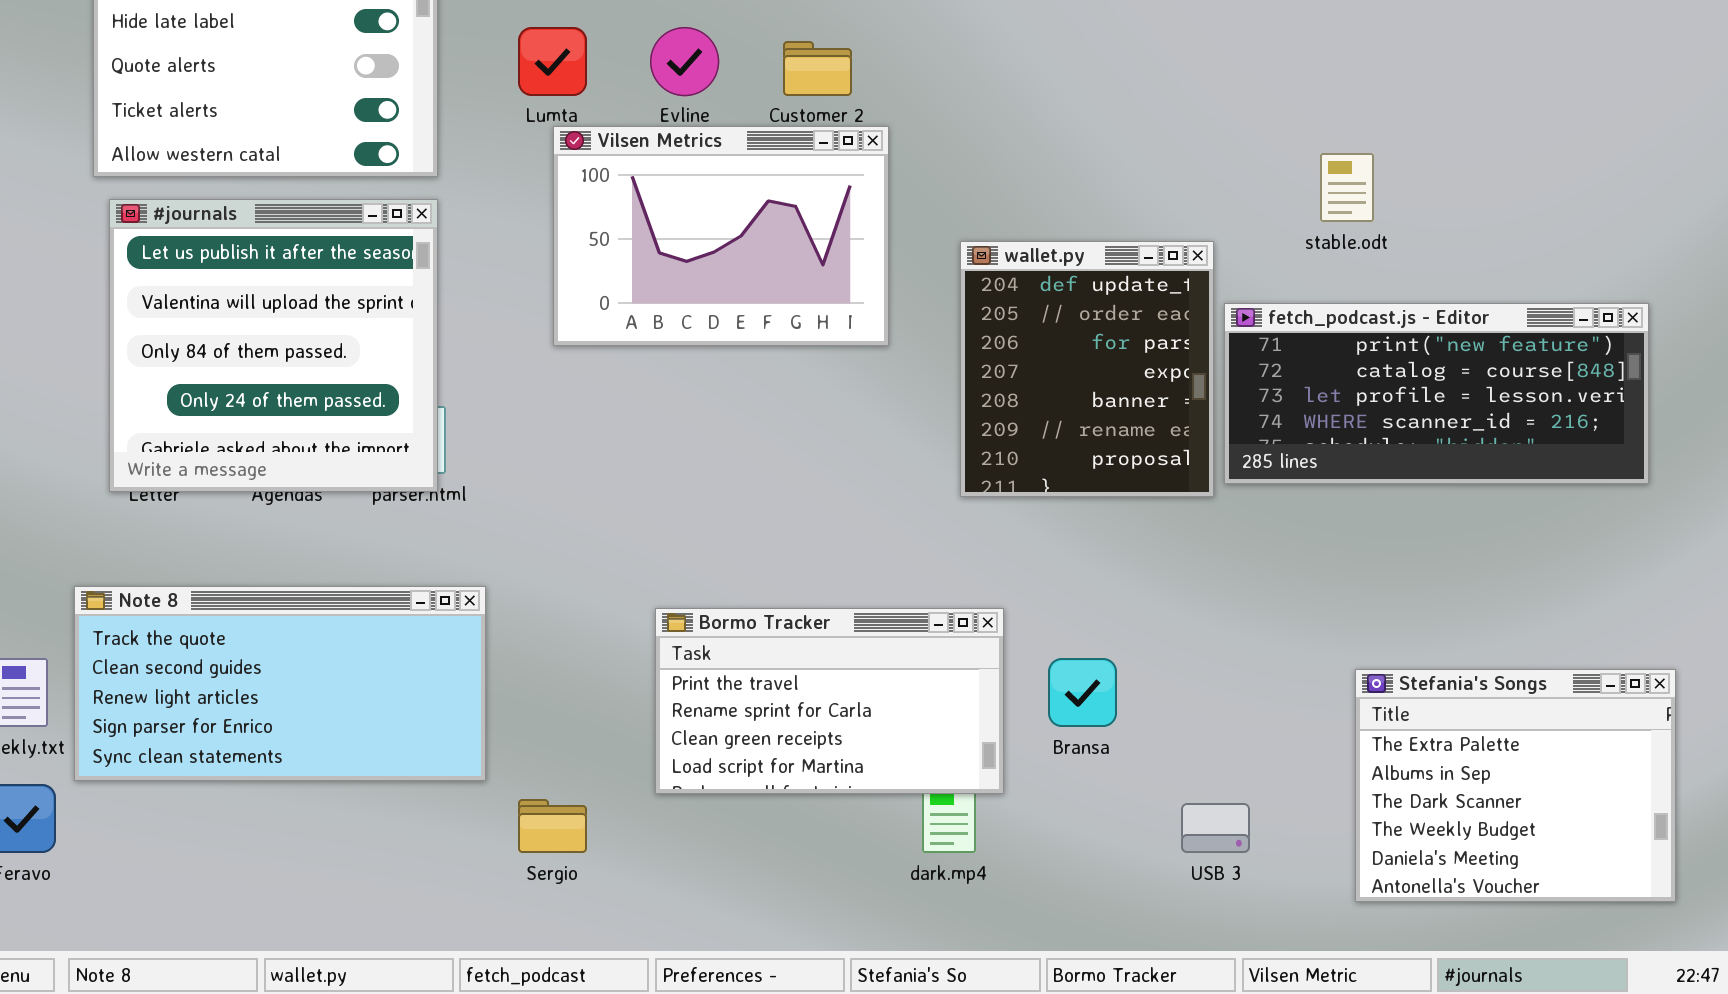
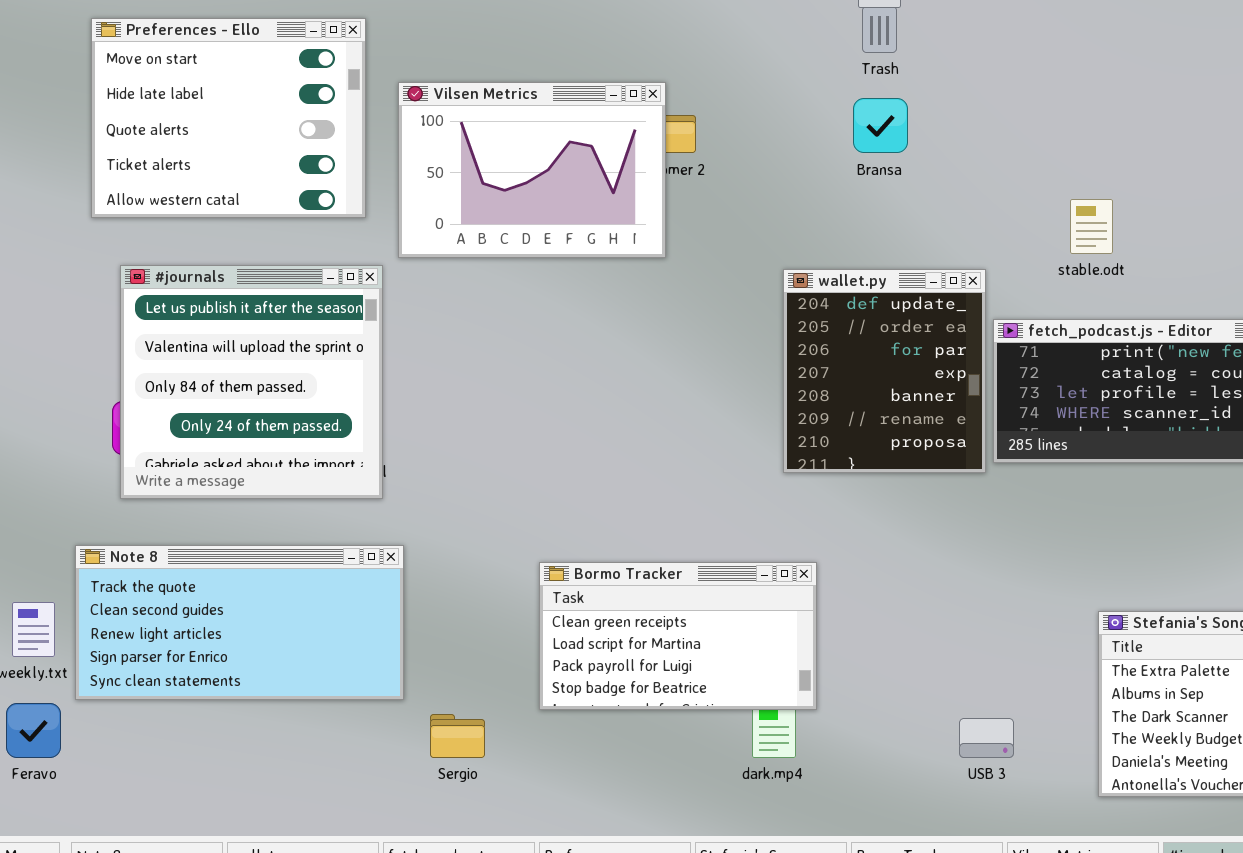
Vilsen Metrics: [553,126,889,346] -> [398,82,666,258], moved
#journals: [109,199,438,492] -> [120,265,383,499], moved
Bormo Tracker: [655,608,1004,794] -> [539,562,817,710], scrolled down 2 rows
Bransa: [1048,658,1117,727] -> [853,98,908,153], moved

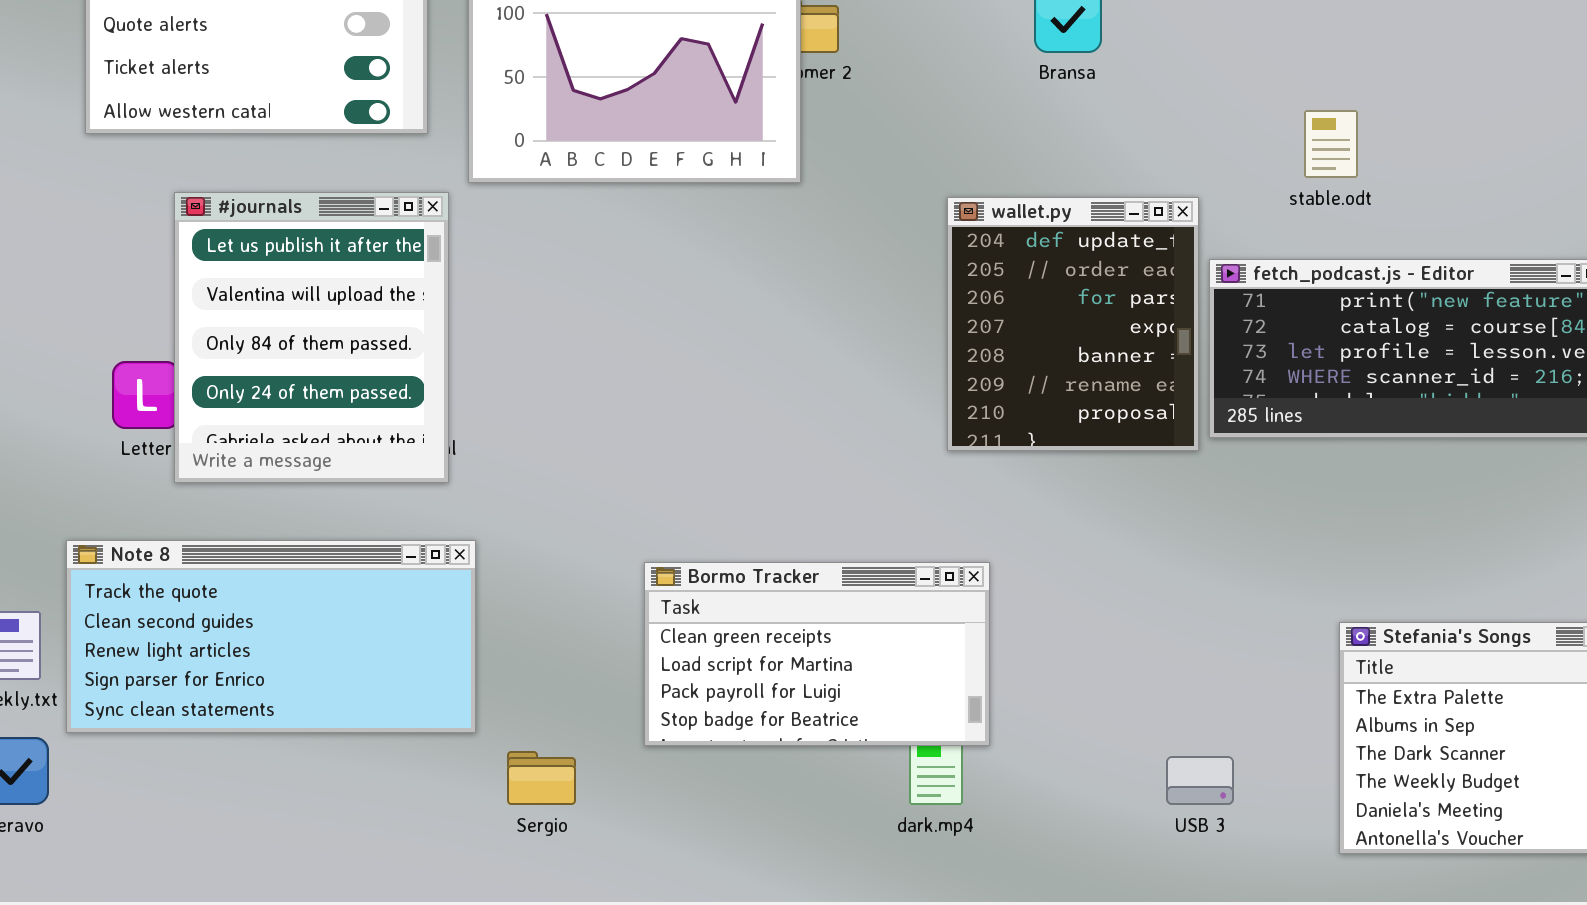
#journals: [120,265,383,499] -> [174,192,449,483], resized

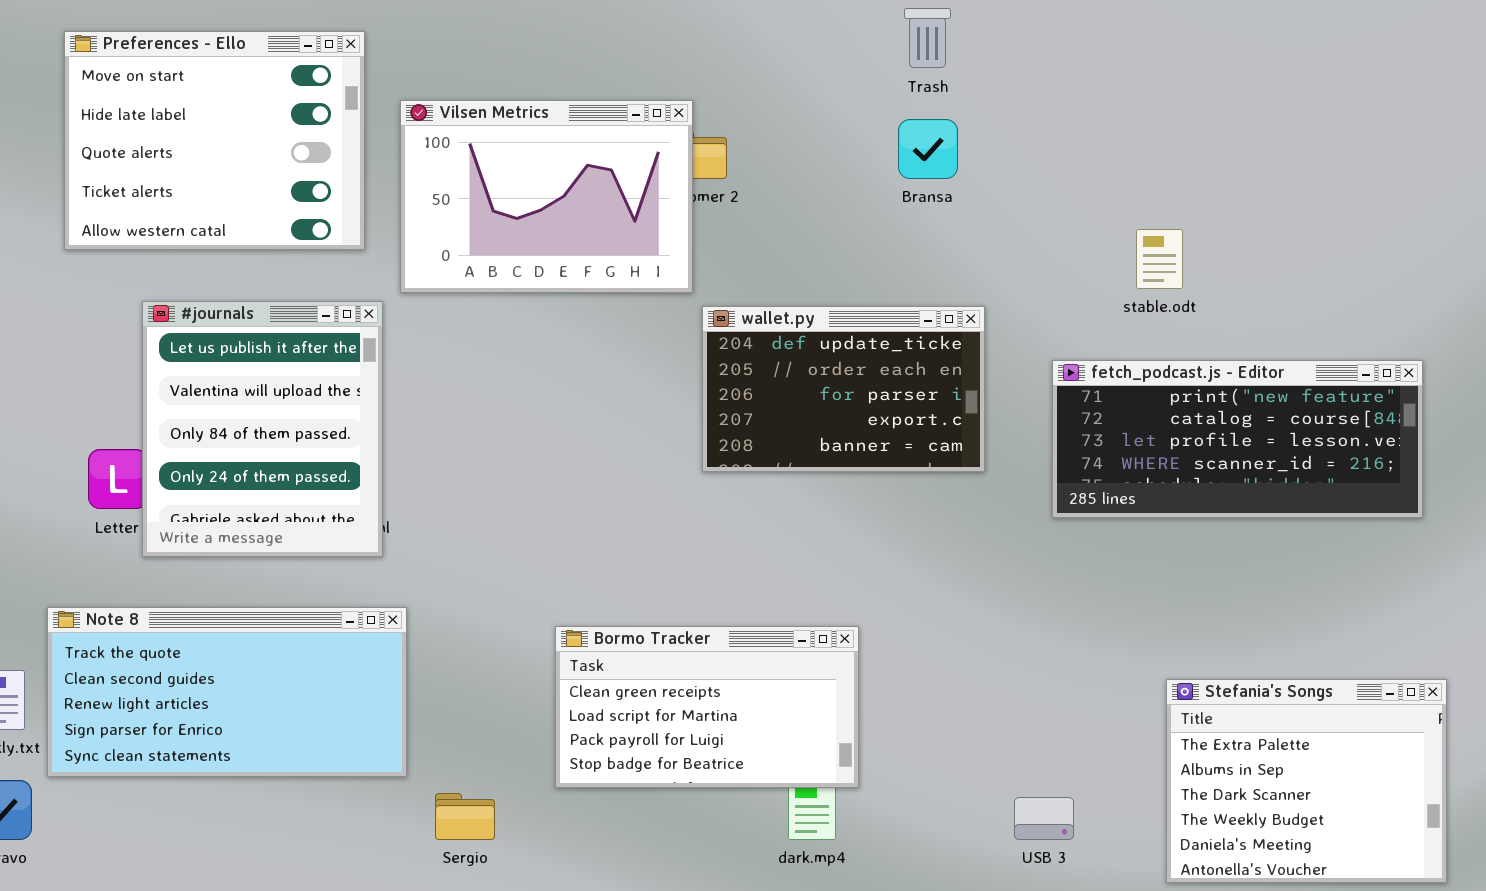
wallet.py: [947,197,1199,451] -> [702,306,985,472], moved, resized

